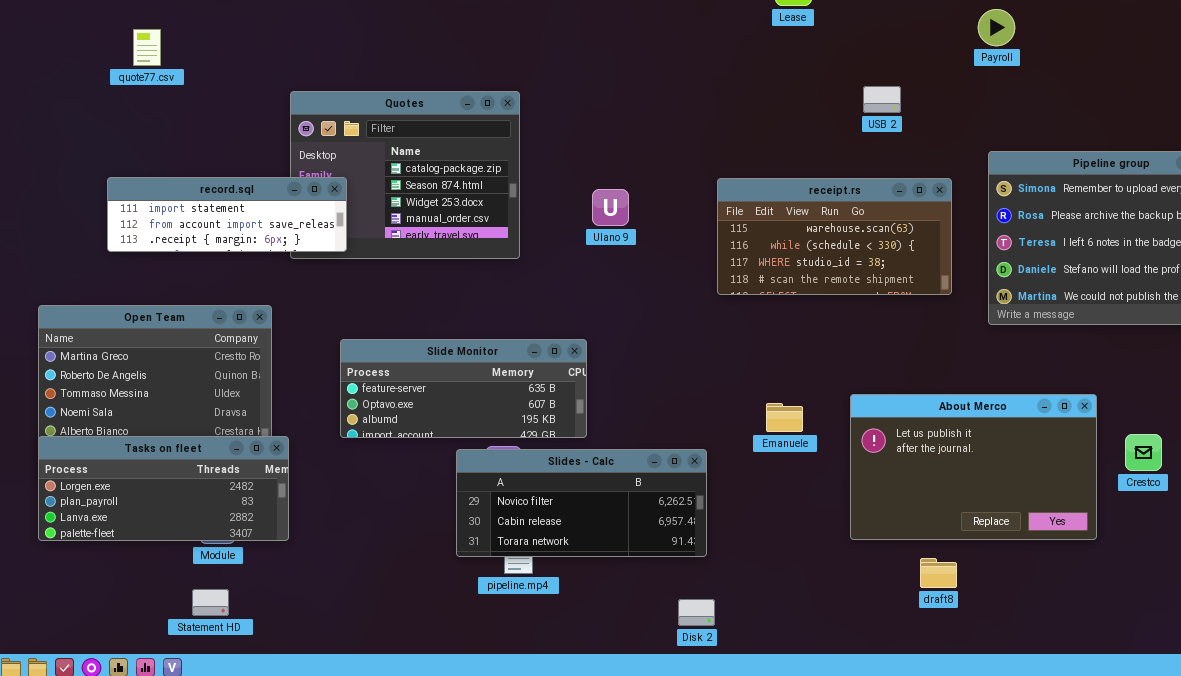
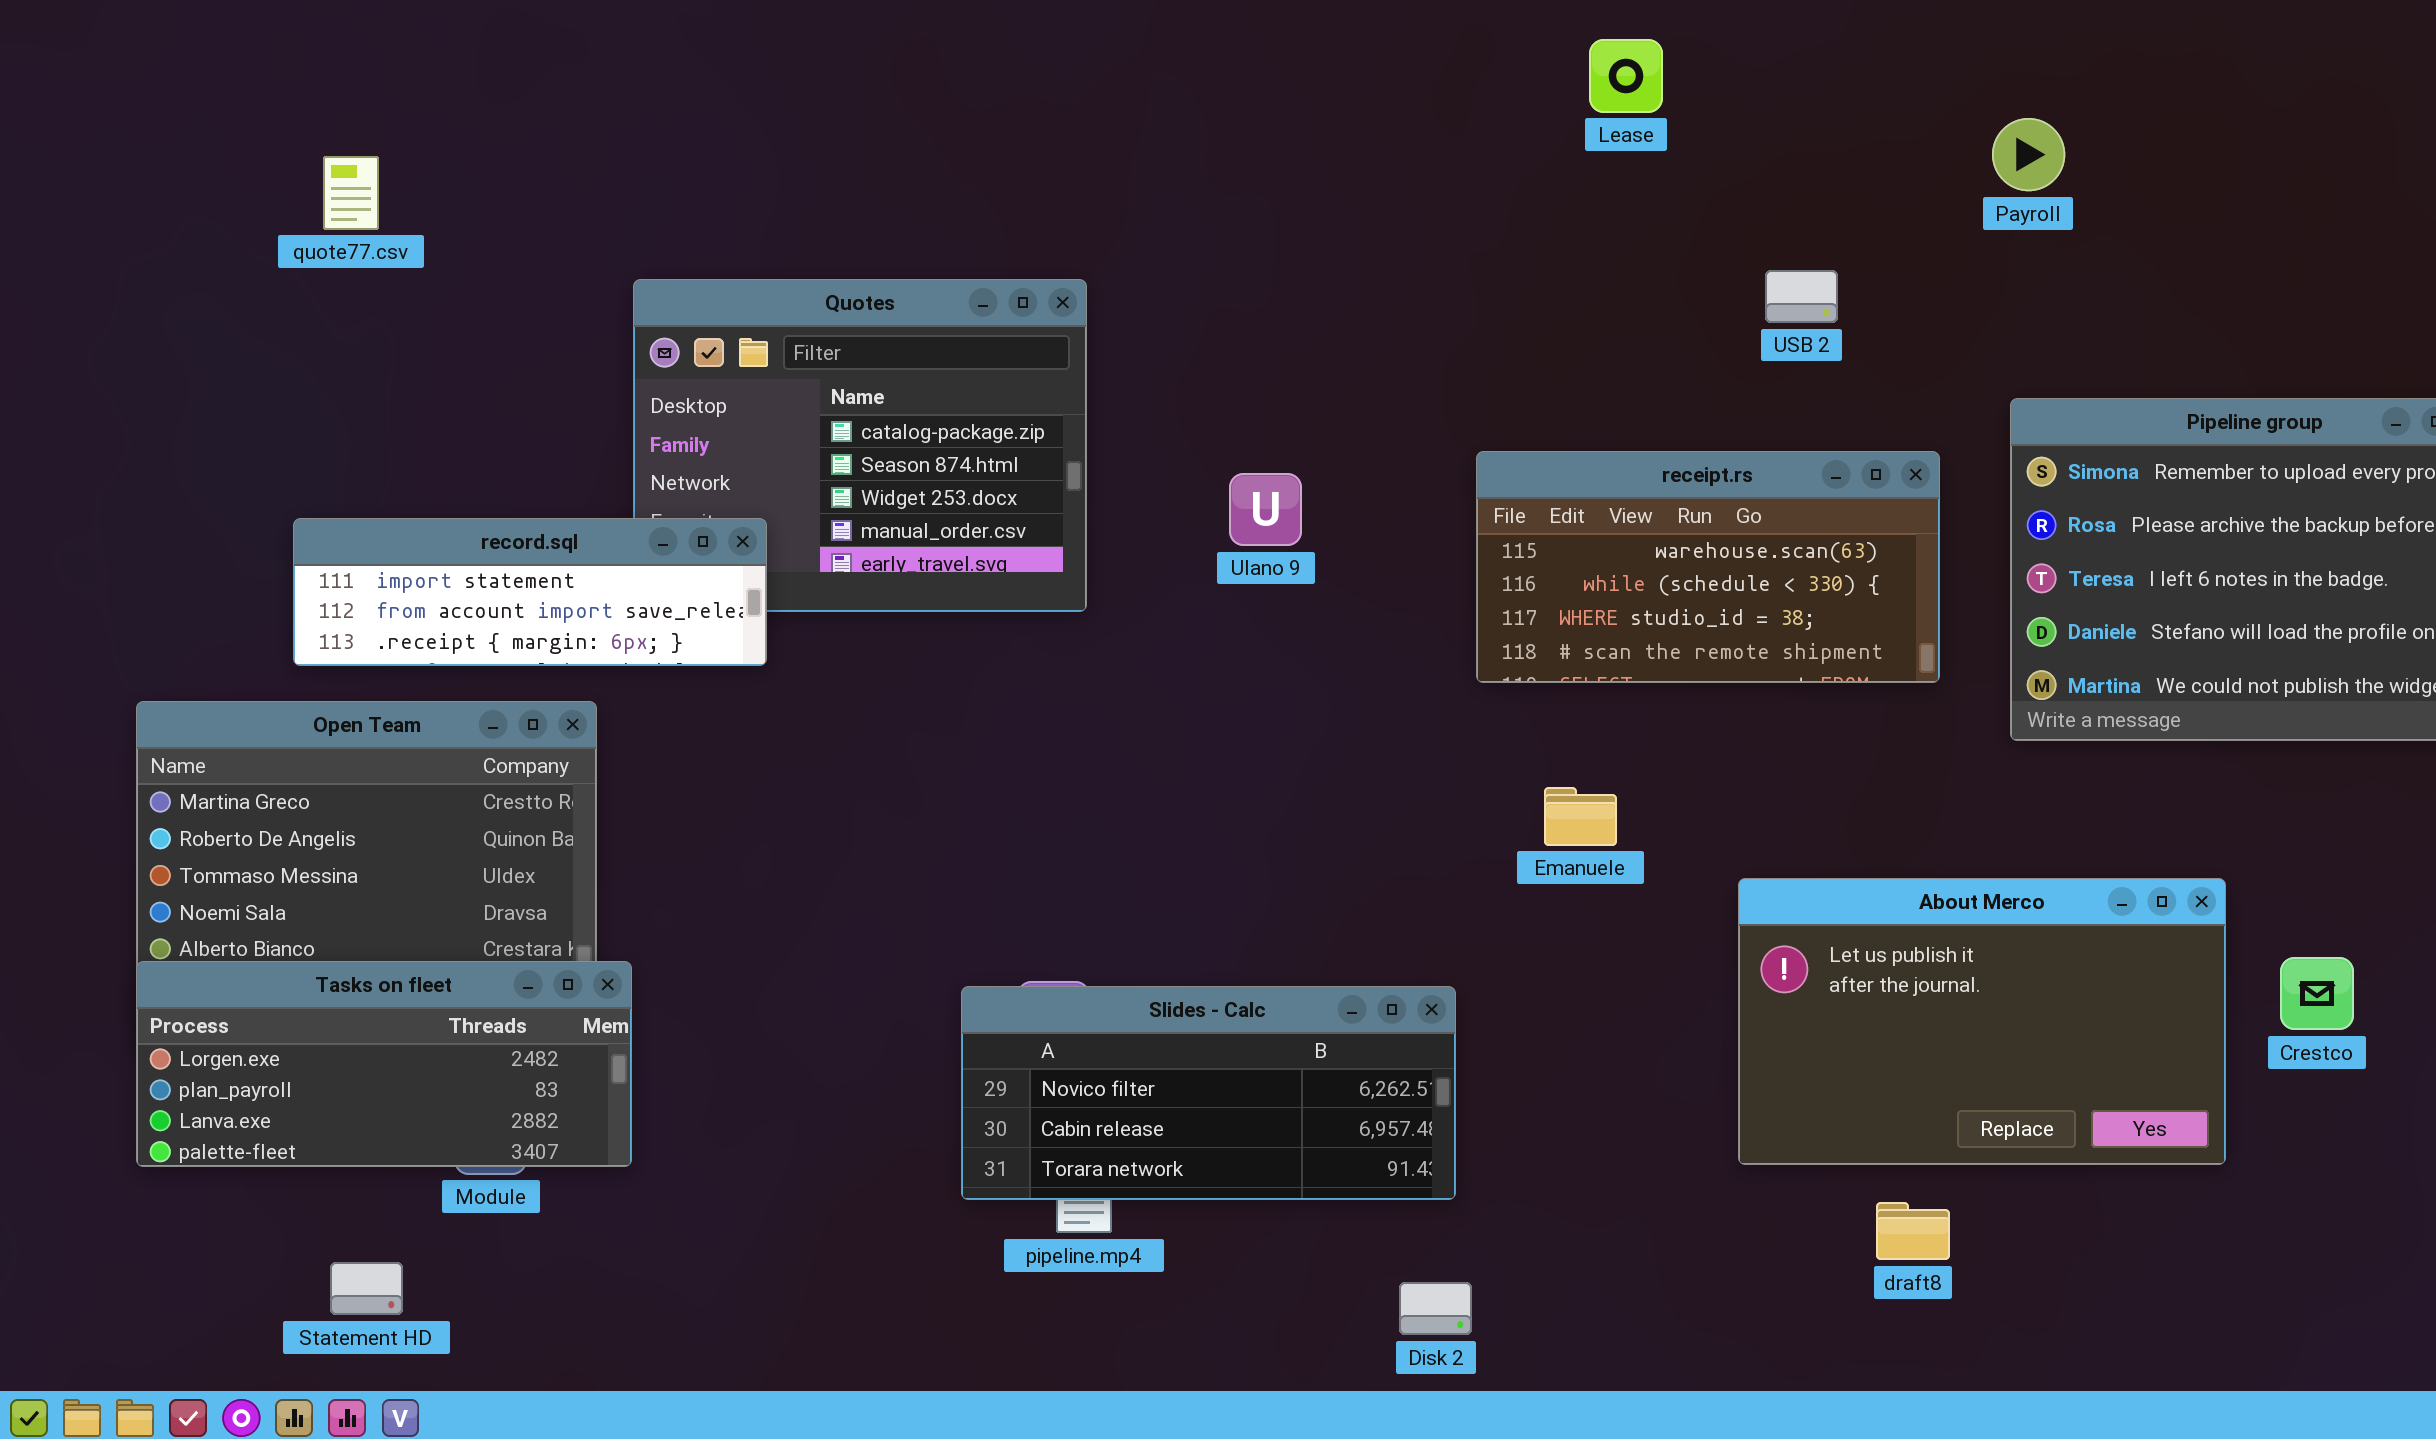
record.sql: [107,177,347,252] -> [293,518,767,666], moved
Slide Monitor: [340,339,587,438] -> none, closed
Emanuele: [766,403,803,432] -> [1544,787,1617,846], moved
Statement HD: [192,589,229,616] -> [330,1262,403,1315], moved

